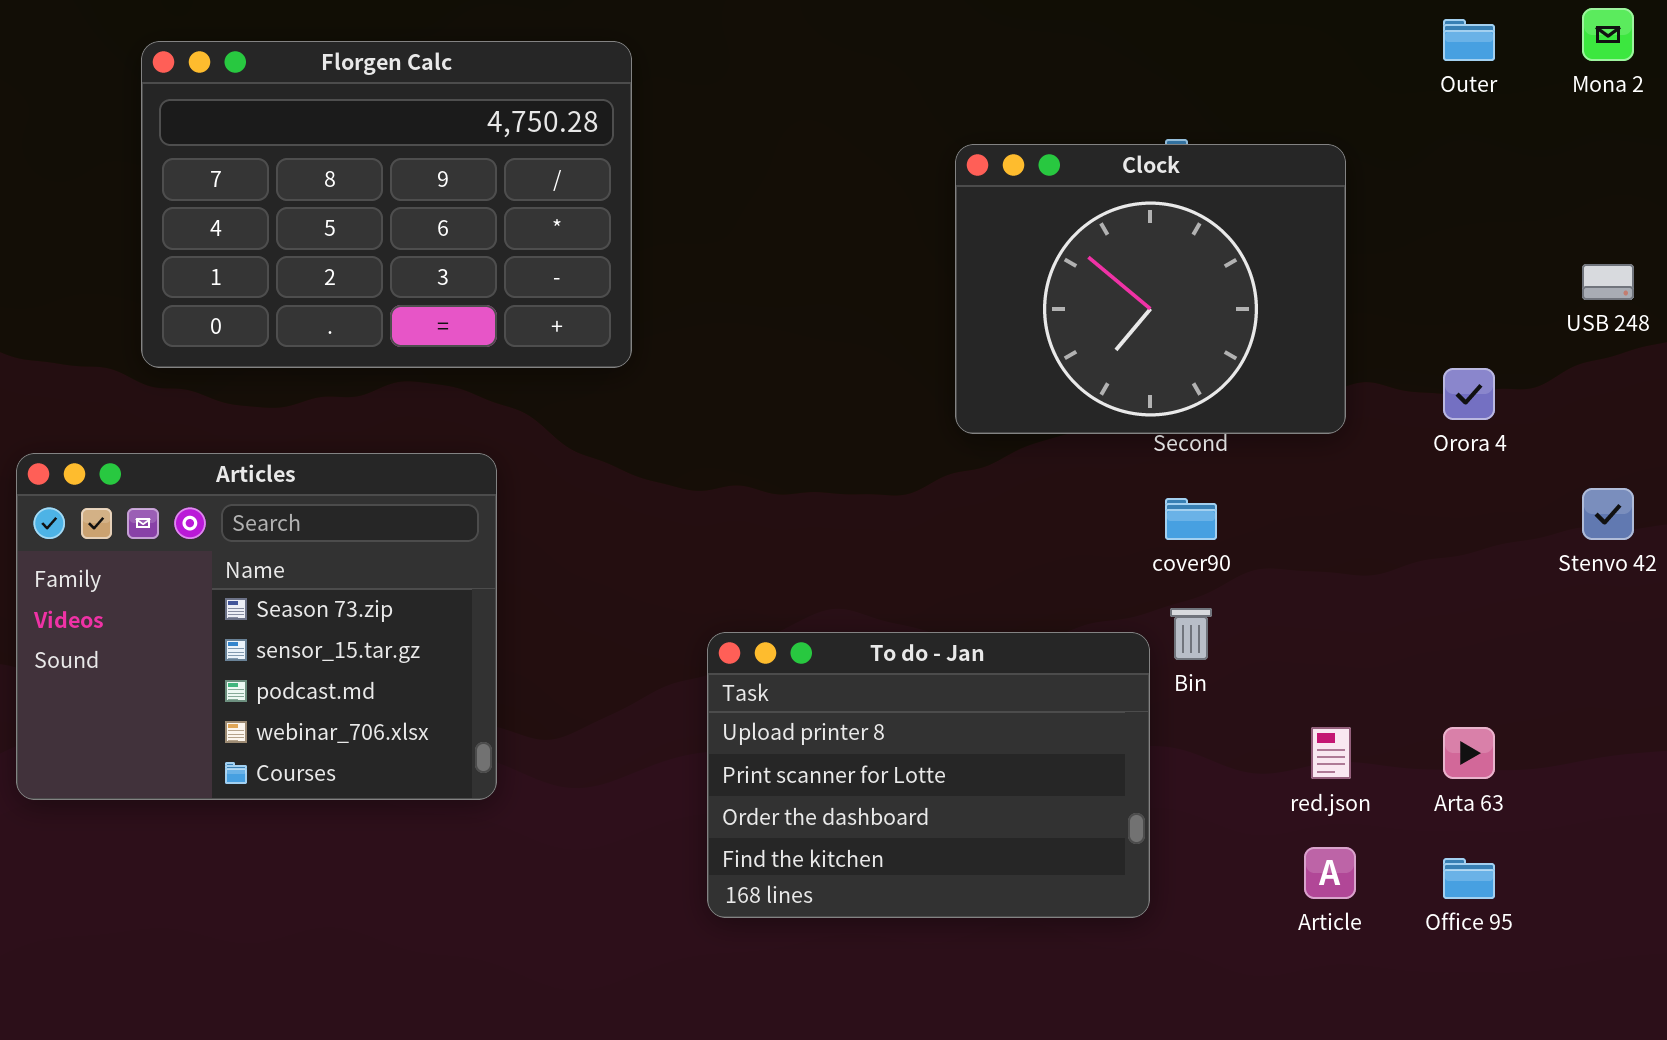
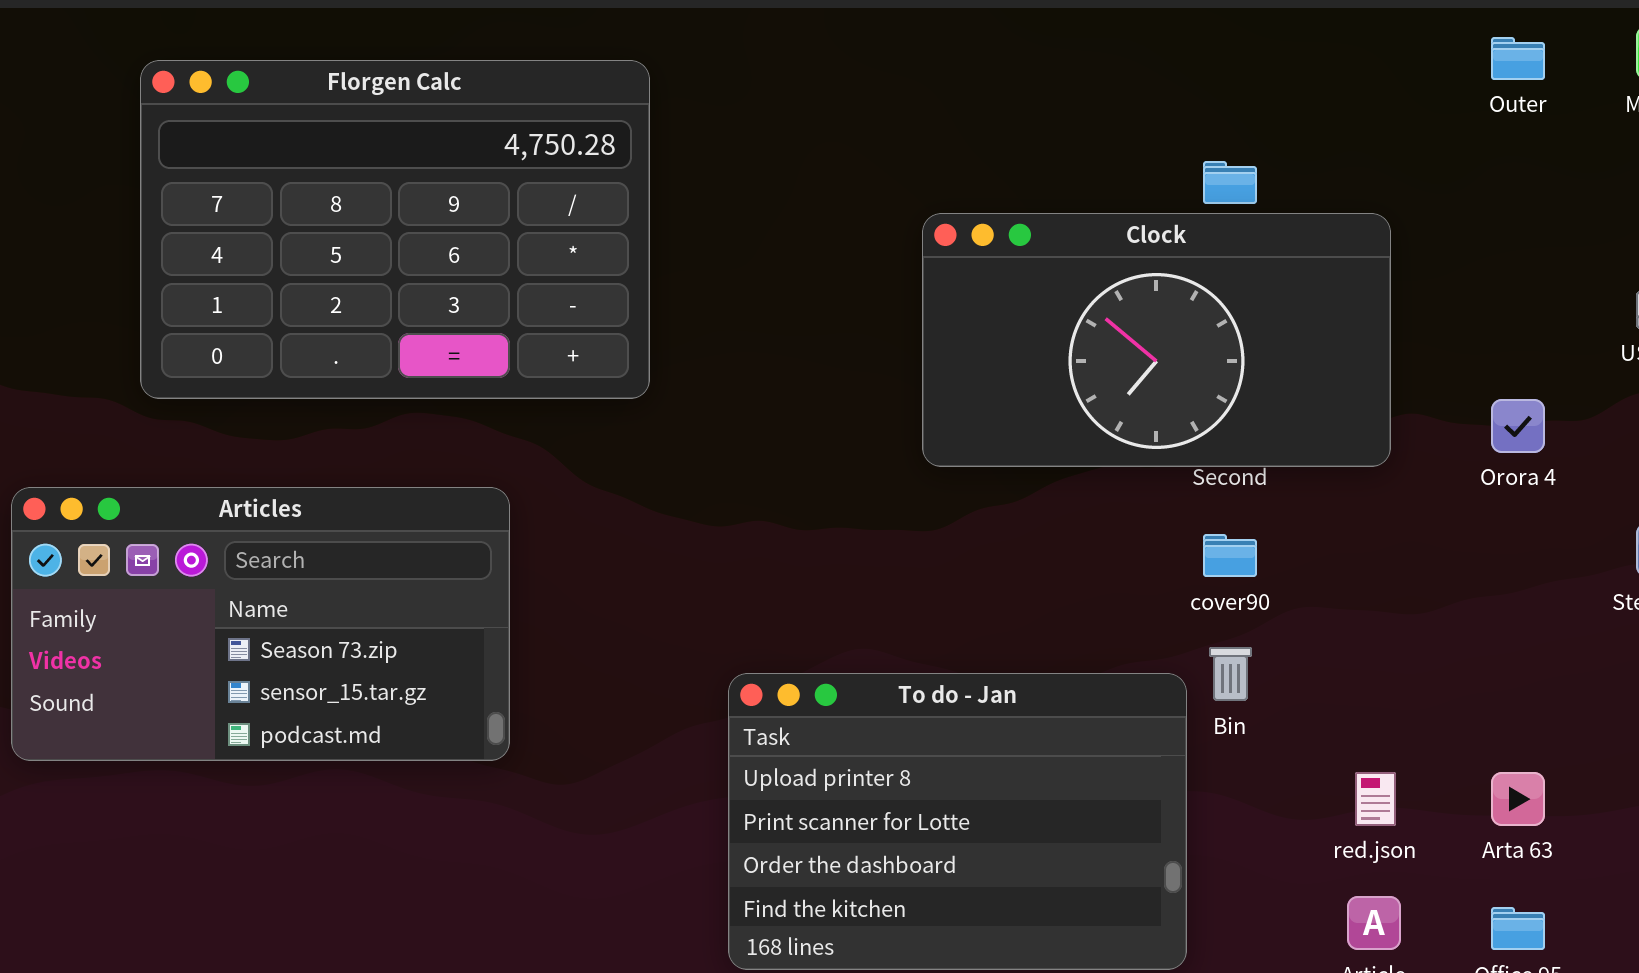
Clock: [955,144,1346,434] -> [922,213,1391,467], resized
Articles: [16,453,497,800] -> [11,487,510,761], resized

